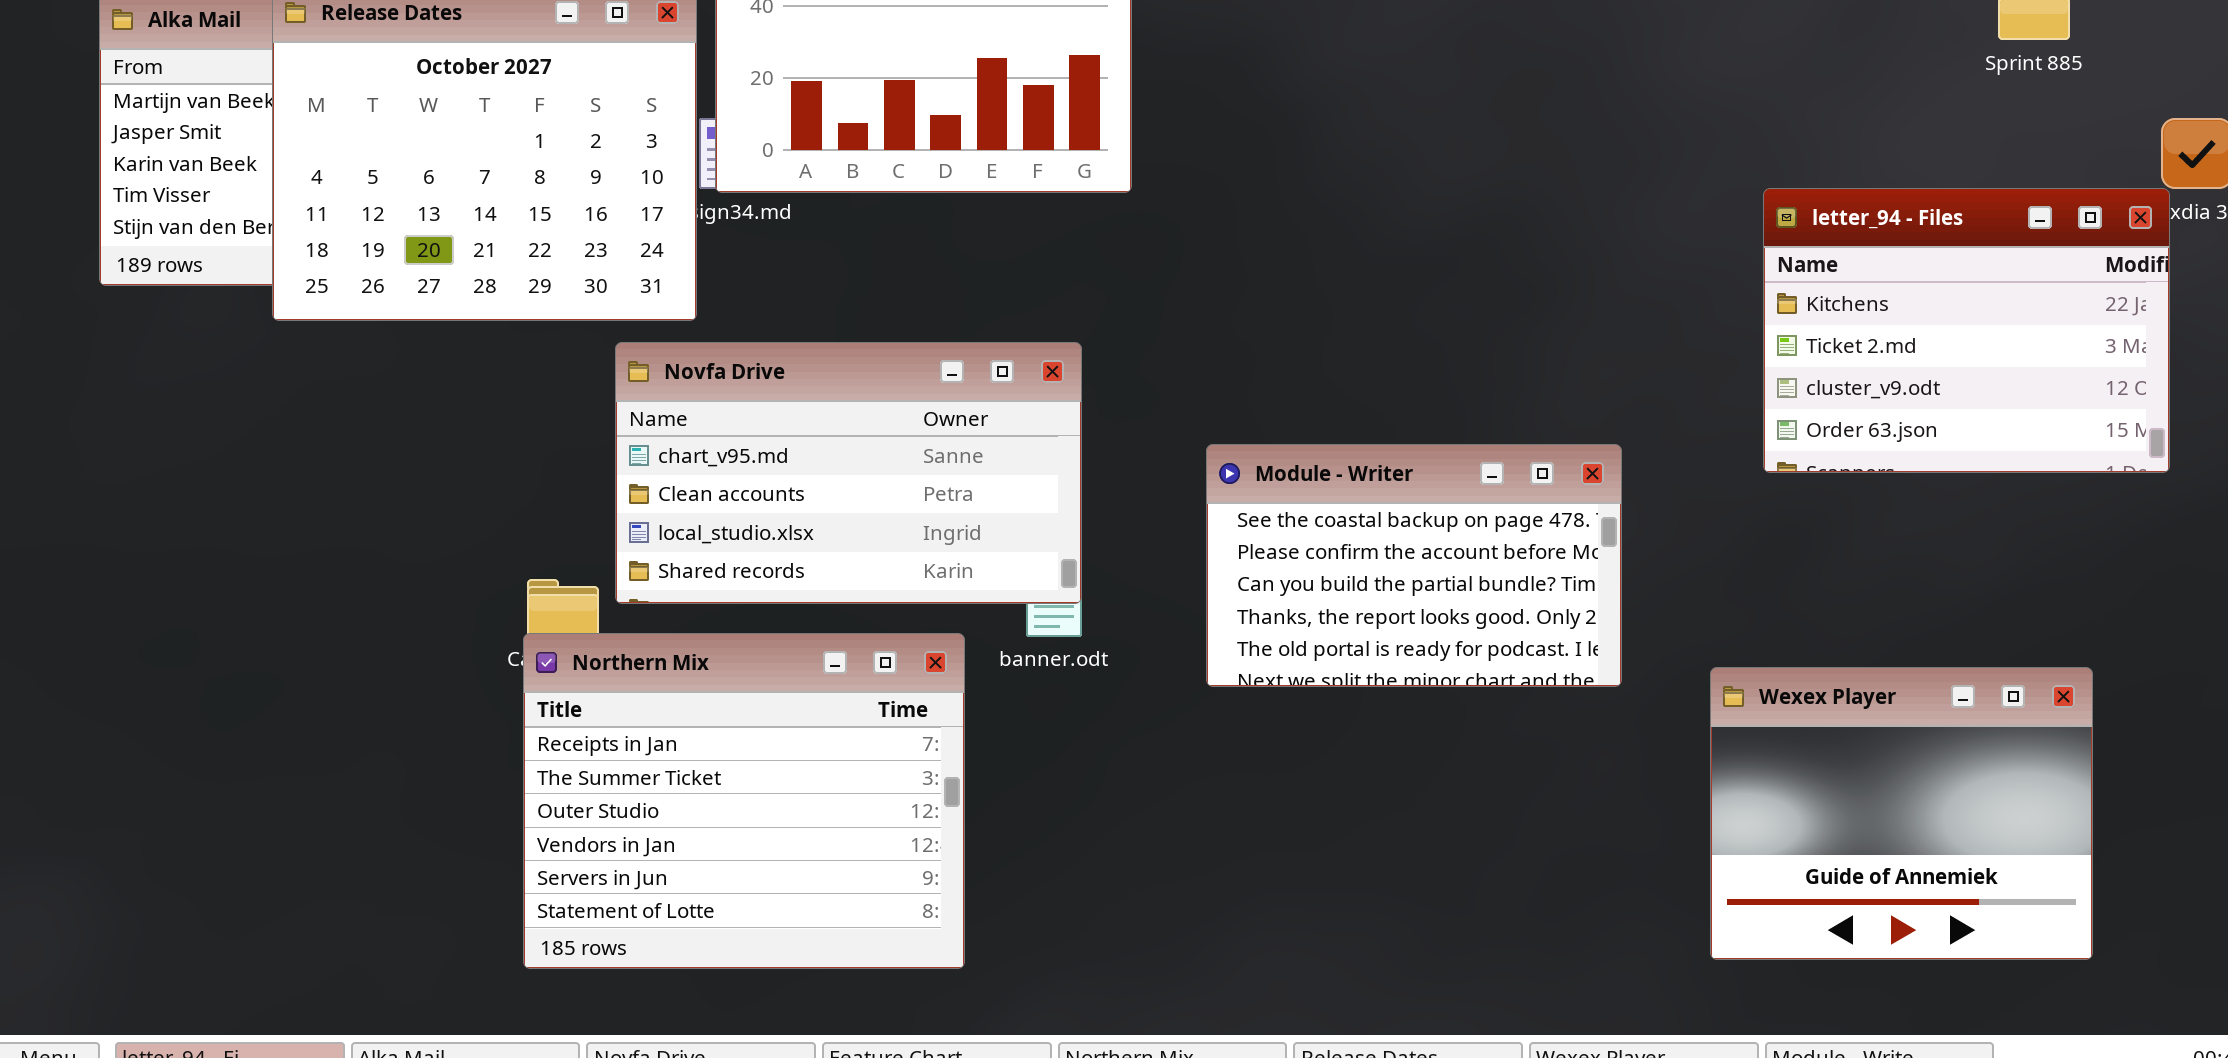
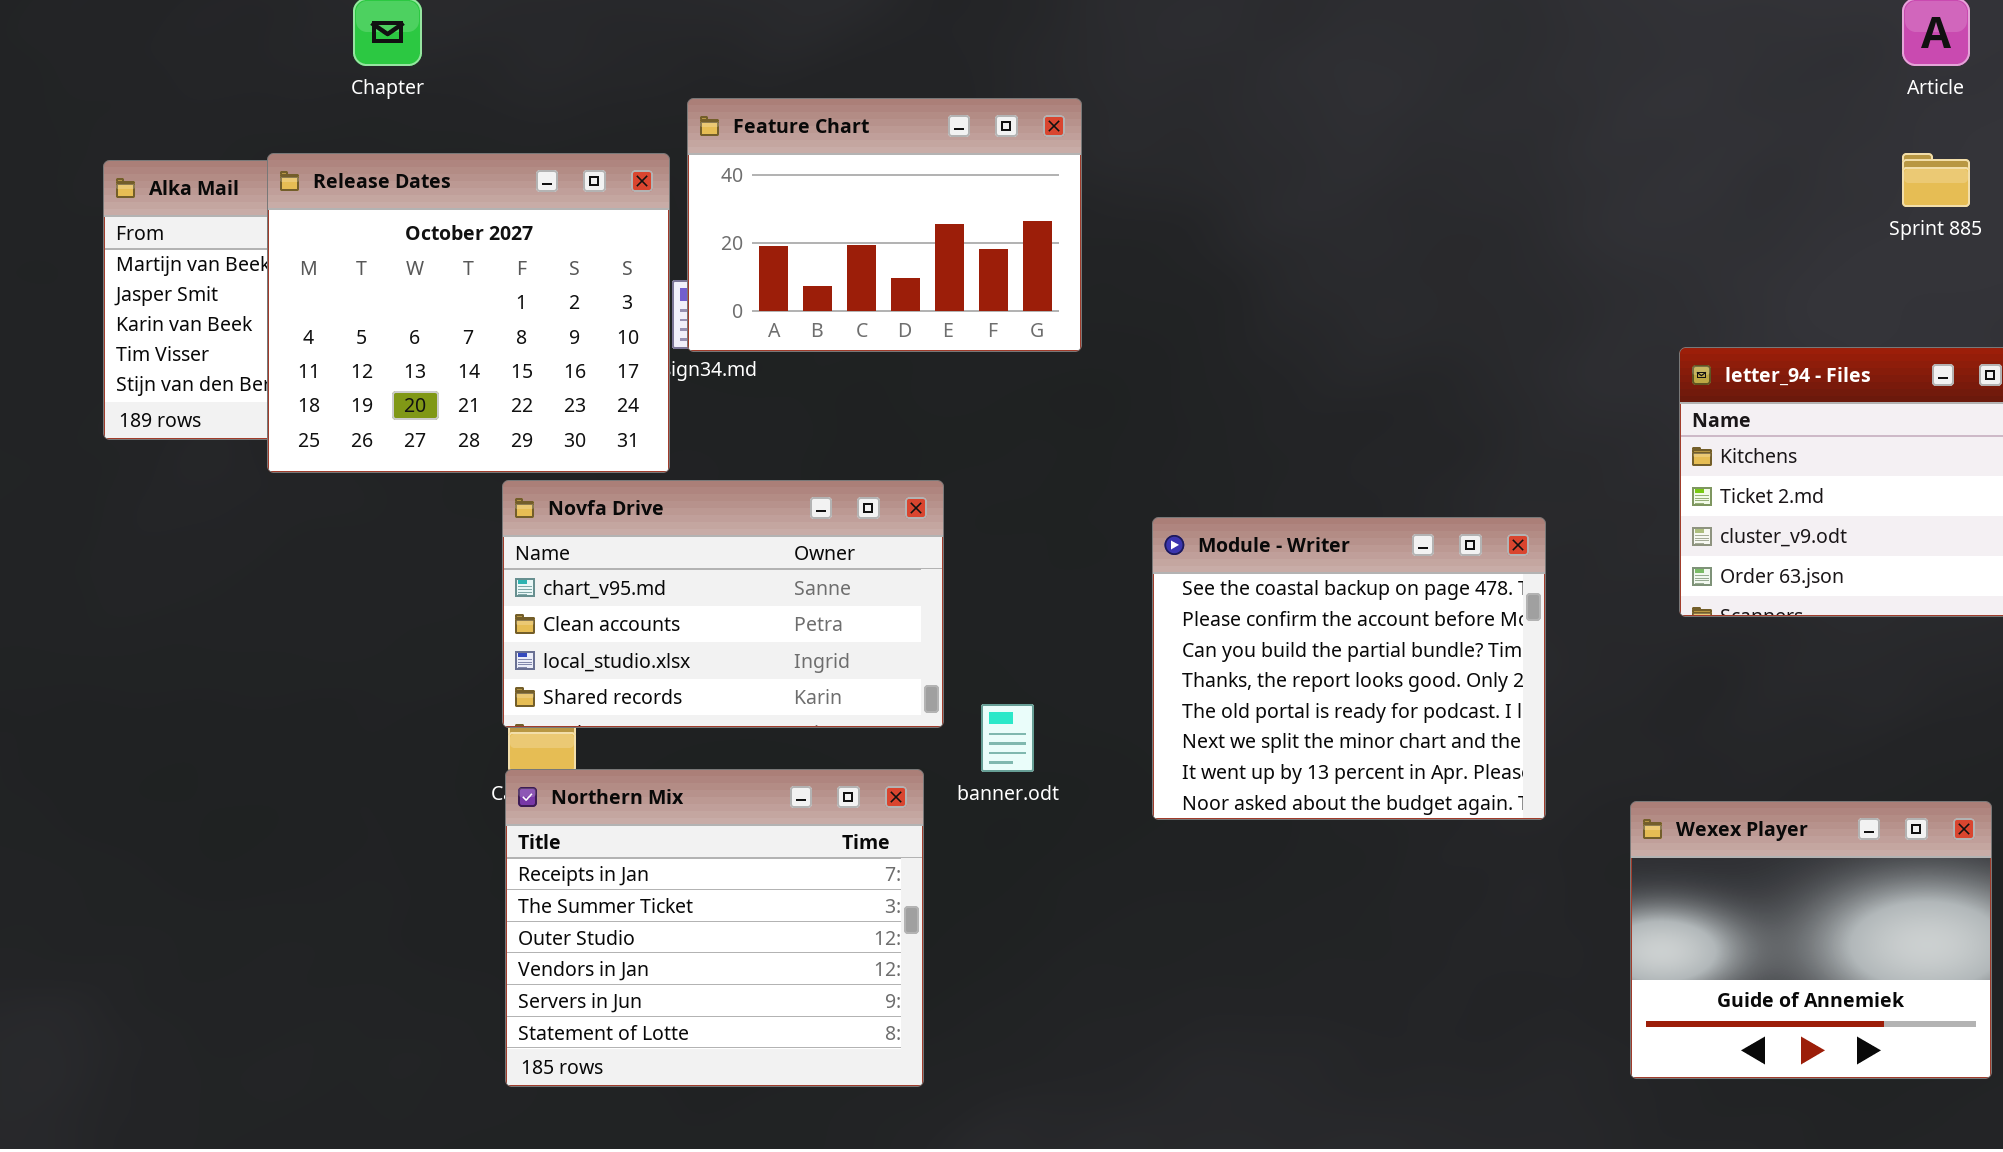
Novfa Drive: [615,342,1082,604] -> [502,480,944,728], moved
Module - Writer: [1206,444,1622,687] -> [1152,517,1546,820], resized

